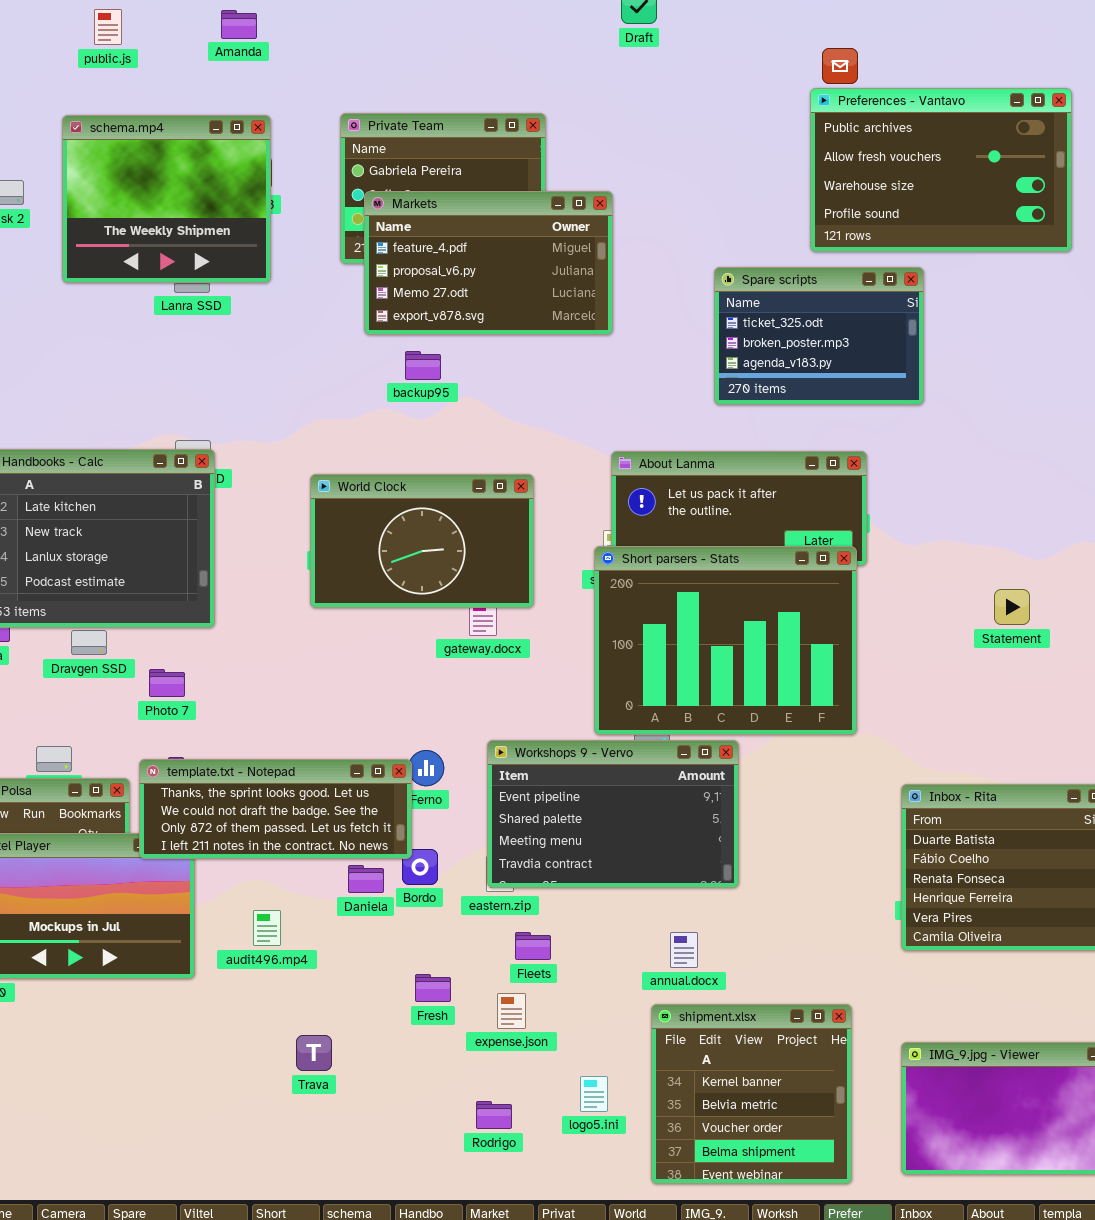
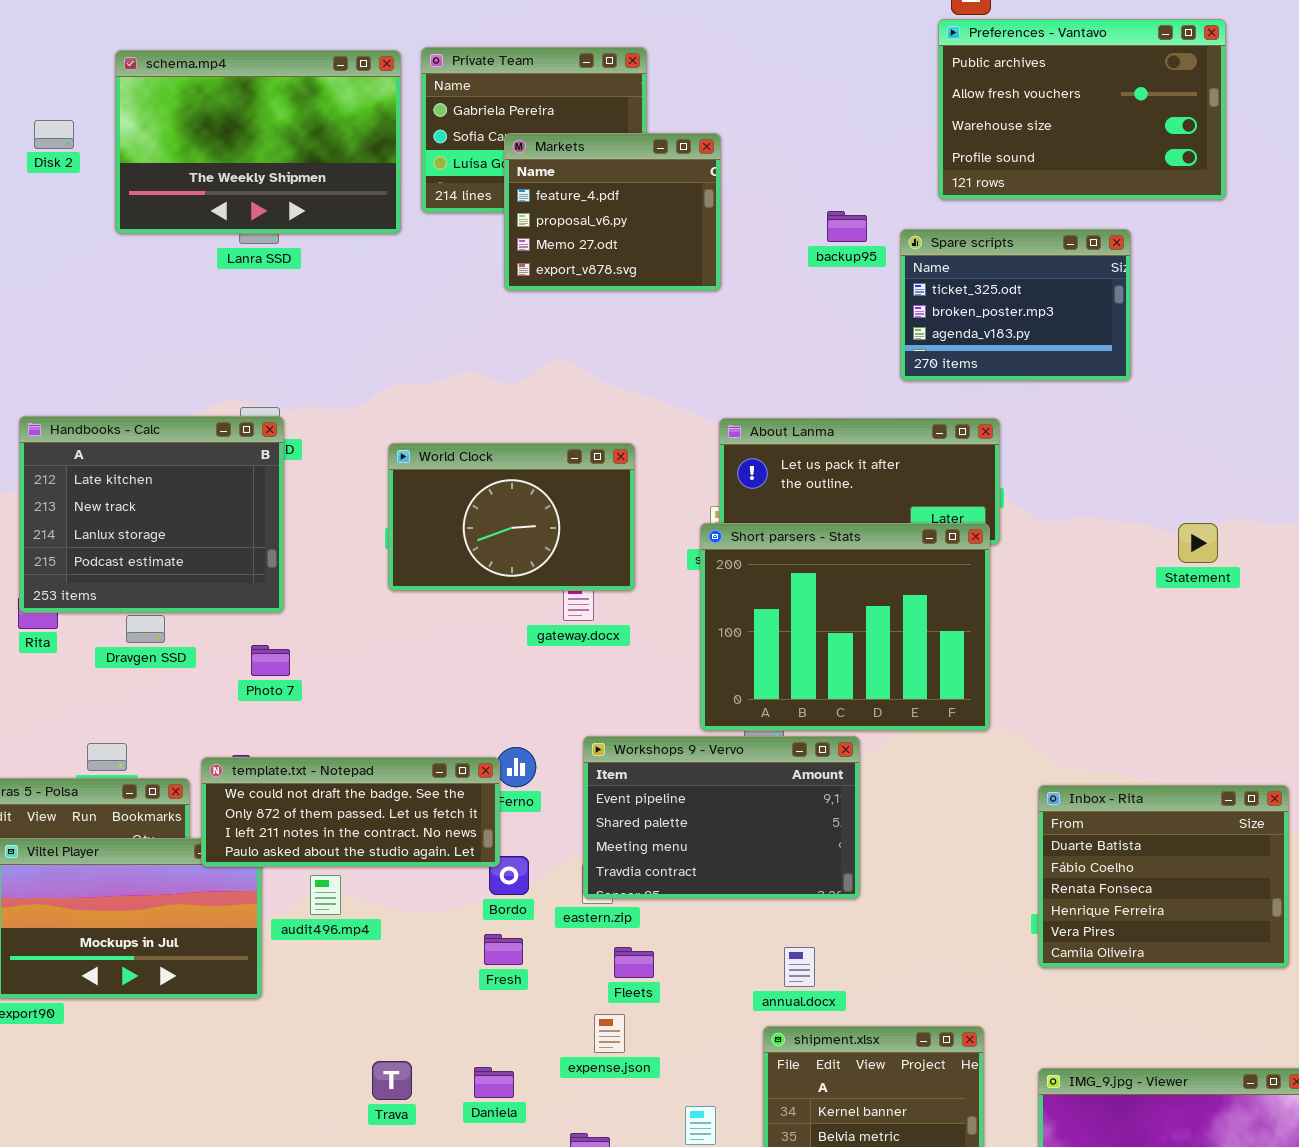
schema.mp4: [62,115,271,283] -> [115,50,401,234], resized
Markets: [364,191,613,335] -> [504,133,721,291], resized
Spare scripts: [714,267,924,405] -> [900,229,1131,381], moved
backup95: [405,351,441,380] -> [827,211,867,242], moved
Statement: [994,589,1030,625] -> [1178,523,1218,563], moved
Photo 7: [149,669,185,697] -> [251,645,290,676], moved
template.txt - Notepad: [139,759,412,859] -> [201,757,500,867], scrolled down 1 row
Daniela: [348,865,384,893] -> [474,1067,514,1098], moved
audit496.mp4: [253,910,281,946] -> [310,875,341,915], moved
Fresh: [415,974,451,1002] -> [484,934,523,965], moved

